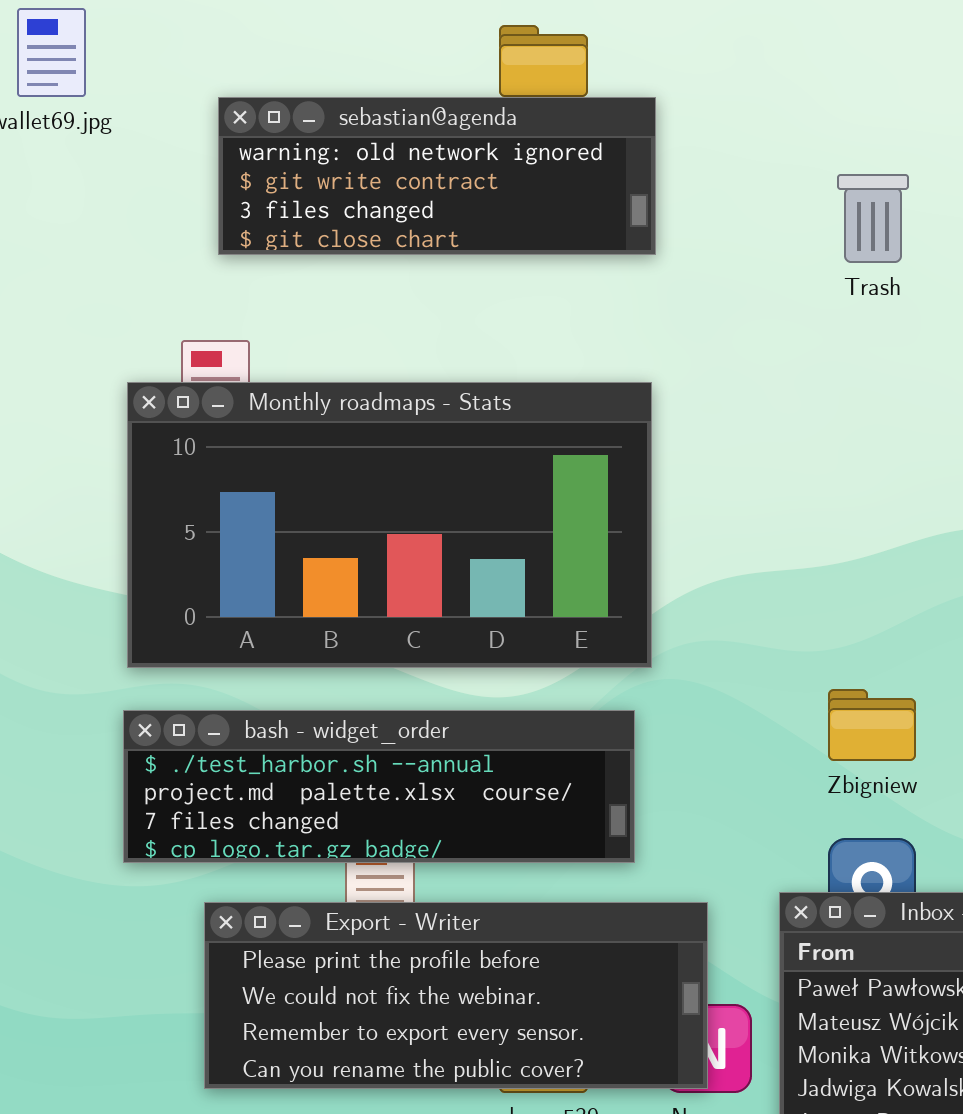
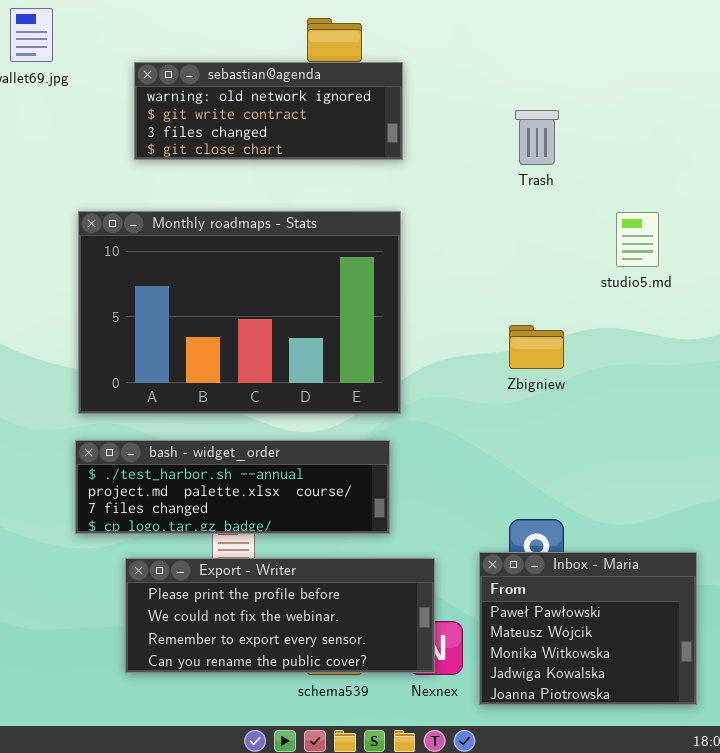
Monthly roadmaps - Stats: [127,382,652,668] -> [78,211,401,414], resized
Zbigniew: [828,689,916,761] -> [509,325,564,369], moved

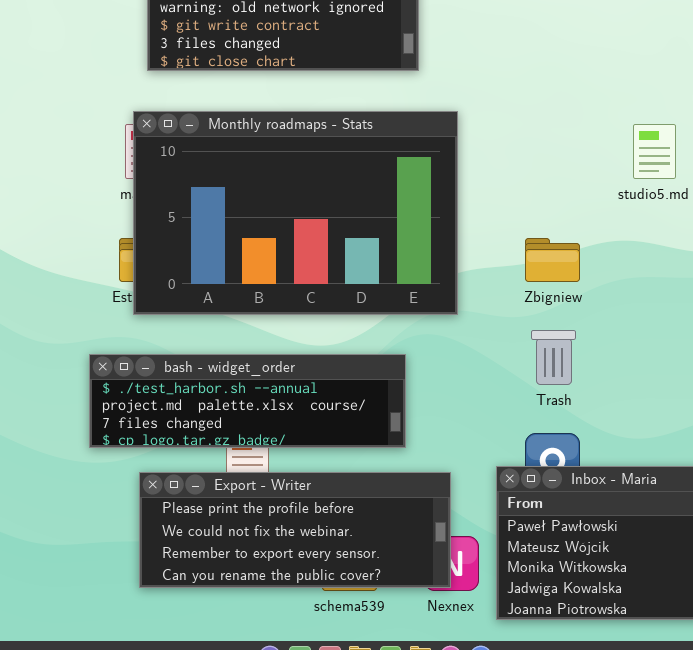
Trash: [515,110,559,165] -> [531,330,576,385], moved
Monthly roadmaps - Stats: [78,211,401,414] -> [133,111,458,315], moved

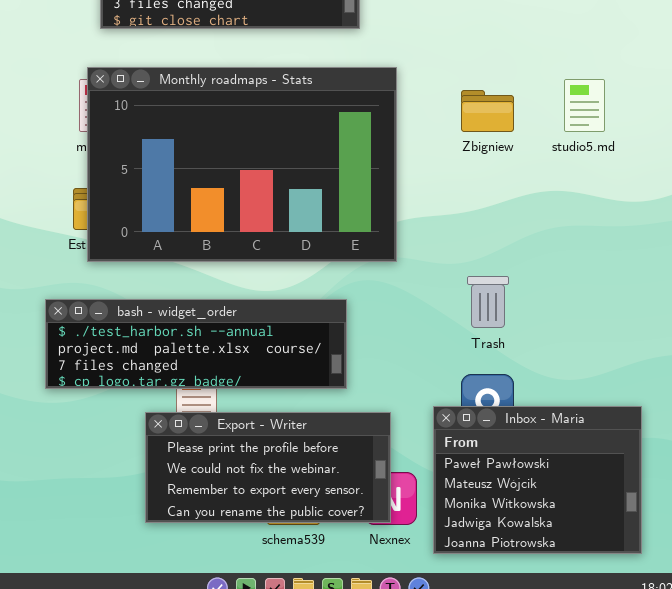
Zbigniew: [525,238,580,282] -> [461,90,514,132], moved
Export - Writer: [139,472,451,588] -> [145,412,391,523], resized

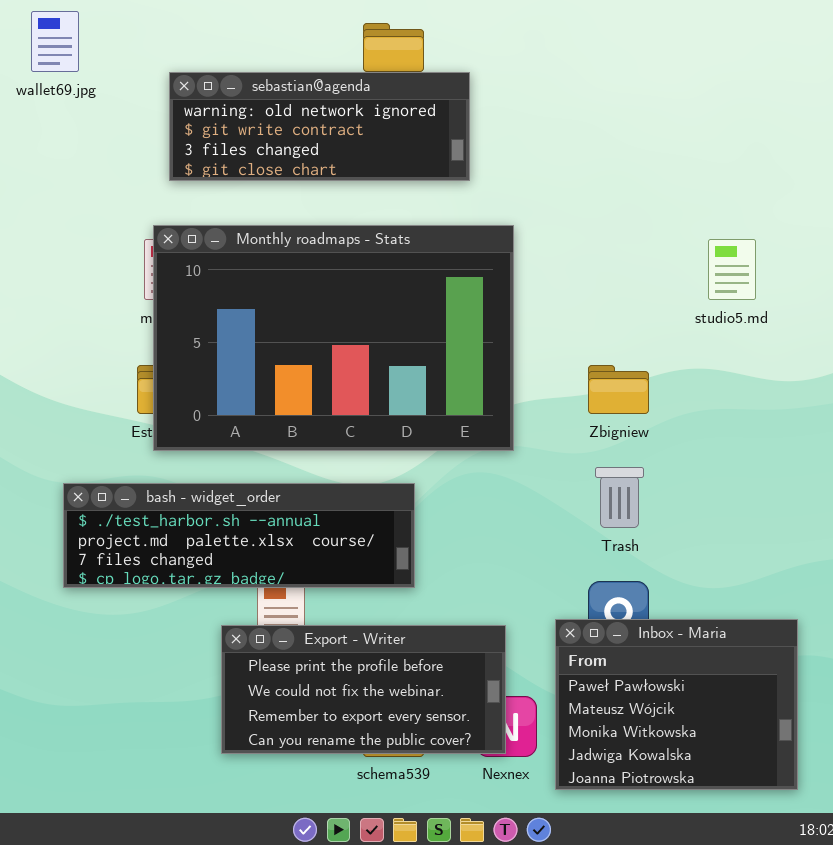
Zbigniew: [461,90,514,132] -> [588,365,649,414], moved
bash - widget_order: [45,299,347,389] -> [63,483,415,588], moved

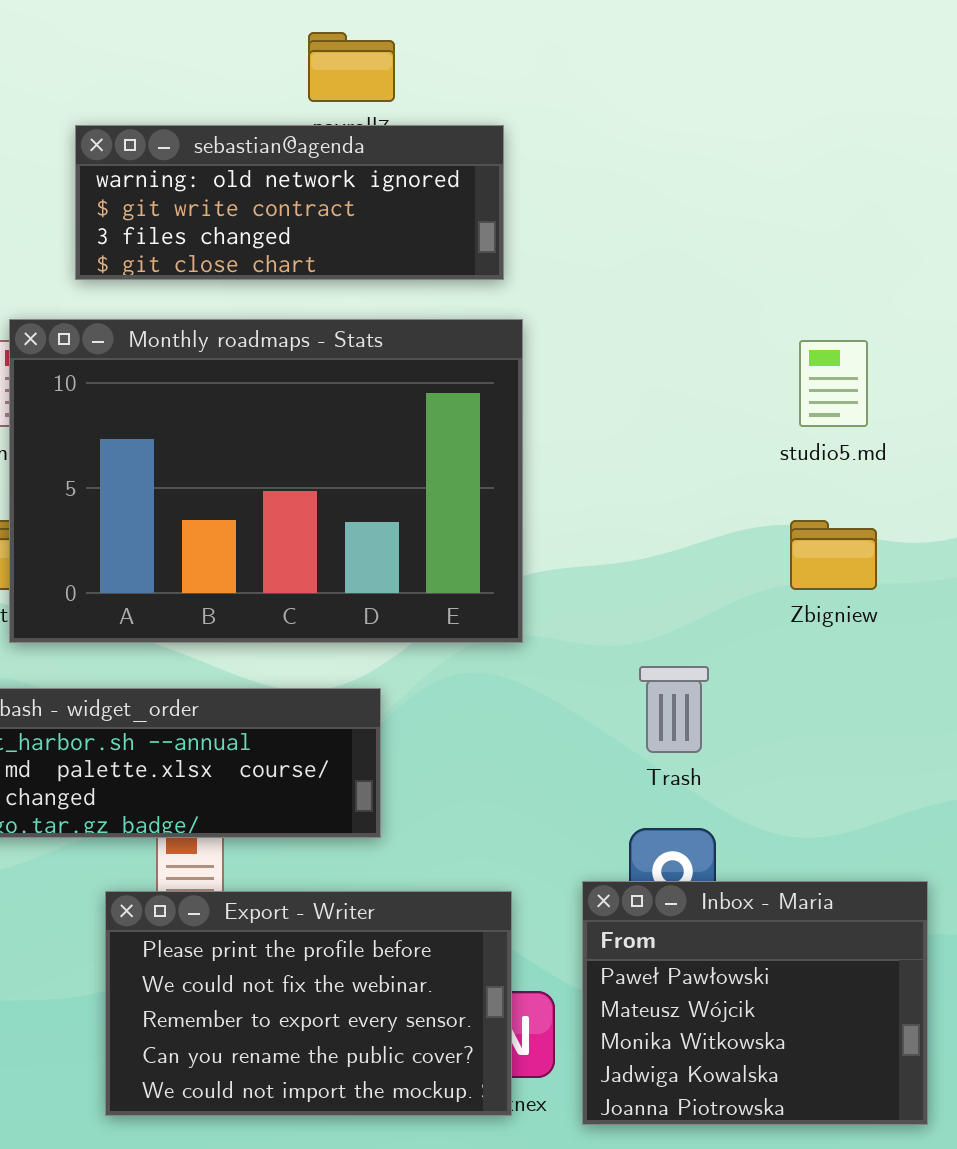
sebastian@agenda: [169,72,470,181] -> [75,125,504,280], moved
Zbigniew: [588,365,649,414] -> [790,520,877,590], moved
Export - Writer: [221,625,506,754] -> [105,891,512,1116], resized

